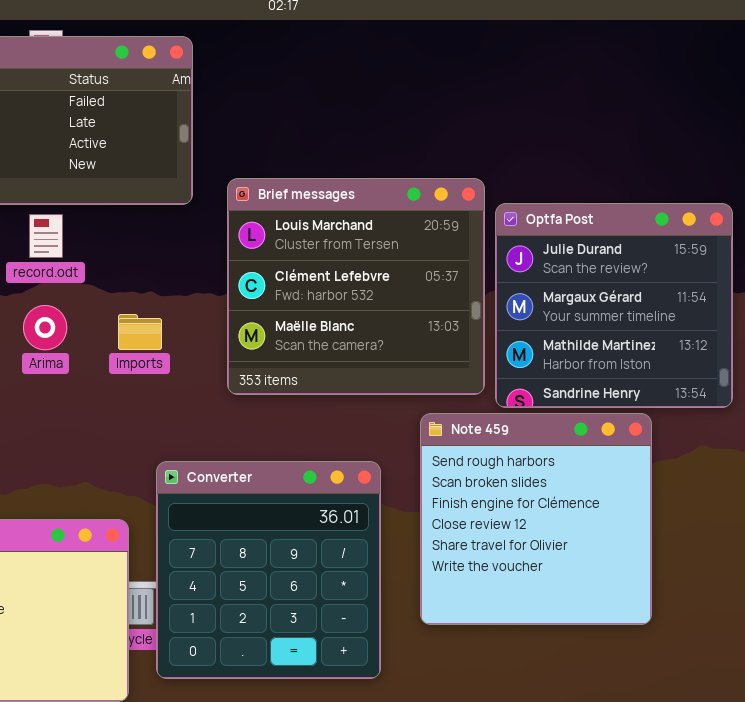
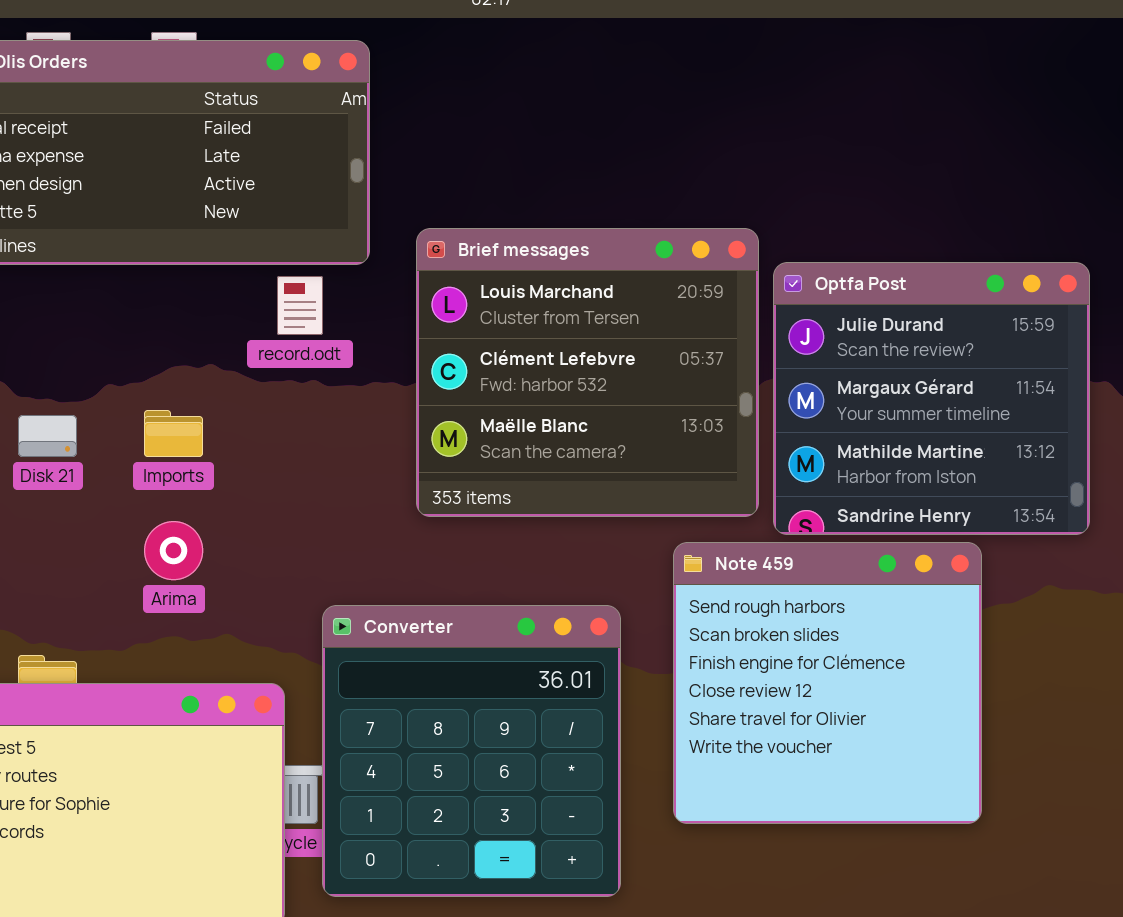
record.odt: [29,214,63,258] -> [277,276,323,335], moved
Arima: [23,305,67,350] -> [144,521,203,580], moved
Imports: [118,314,162,350] -> [144,410,203,457], moved

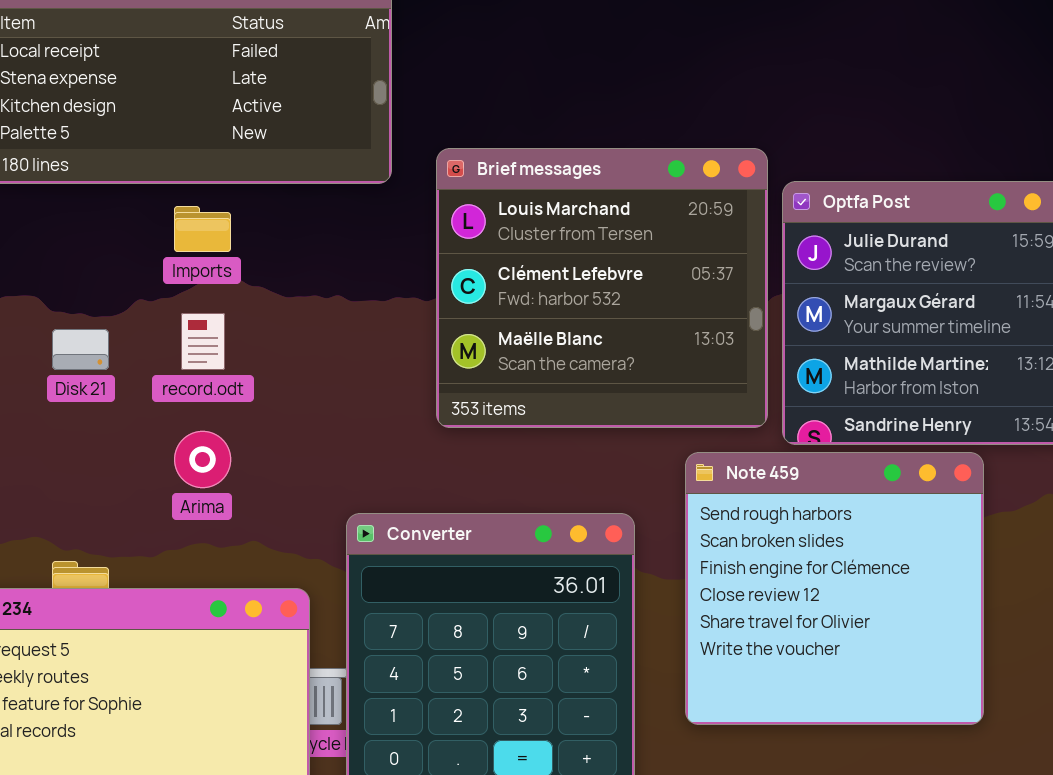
record.odt: [277,276,323,335] -> [181,313,225,370], moved
Imports: [144,410,203,457] -> [174,206,231,252], moved

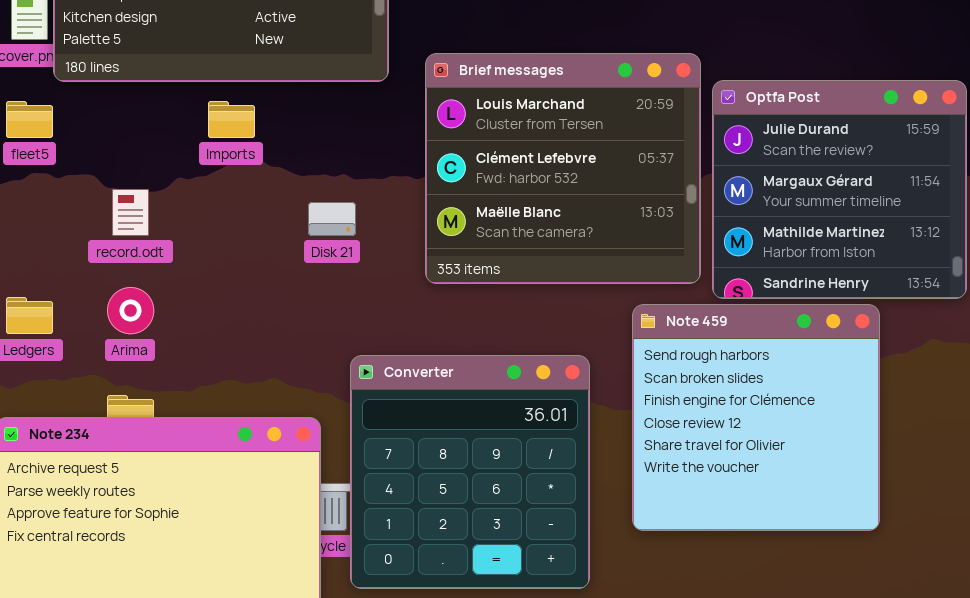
record.odt: [181,313,225,370] -> [112,189,149,236], moved
Disk 21: [52,329,109,370] -> [308,202,356,236], moved
Arima: [174,431,231,488] -> [107,287,154,334], moved

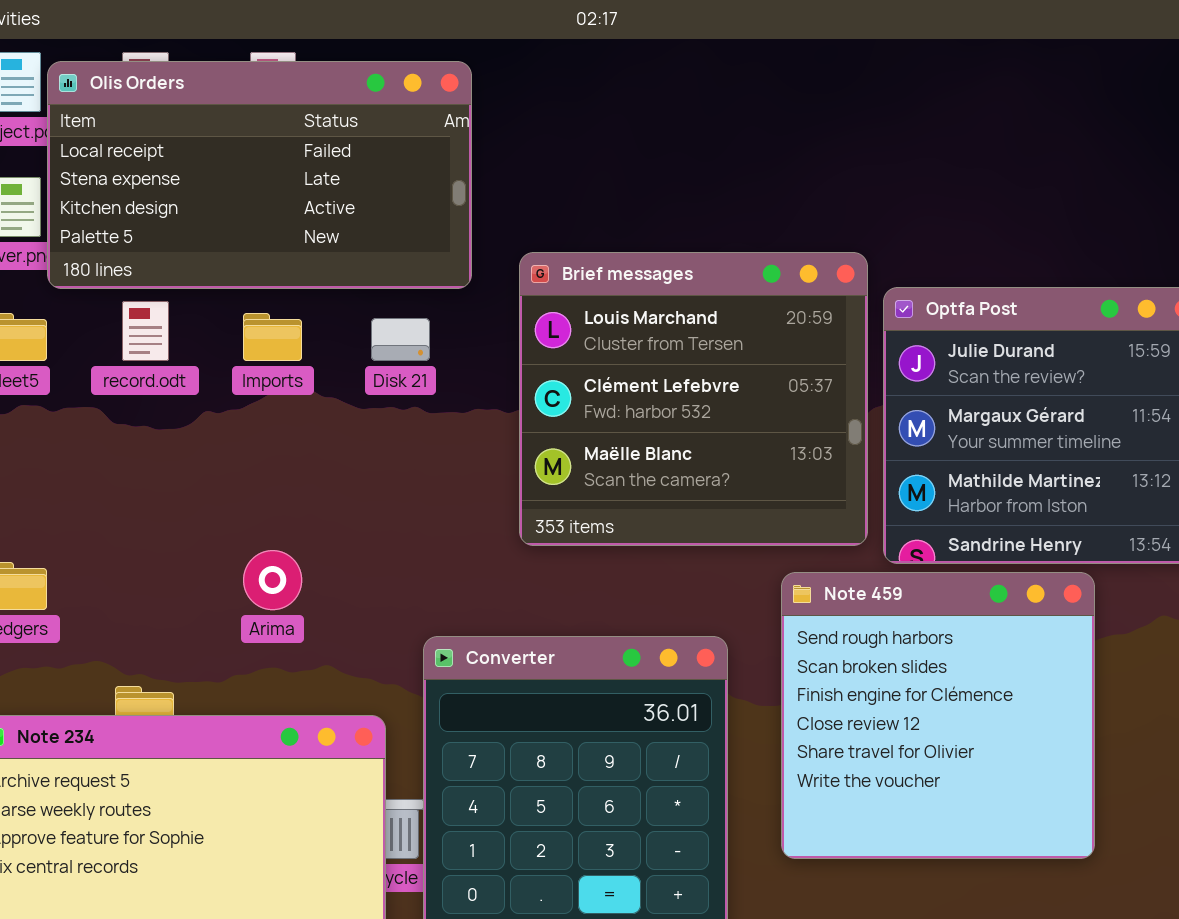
record.odt: [112,189,149,236] -> [122,301,169,361], moved
Disk 21: [308,202,356,236] -> [371,318,430,361], moved
Arima: [107,287,154,334] -> [243,550,302,610], moved

